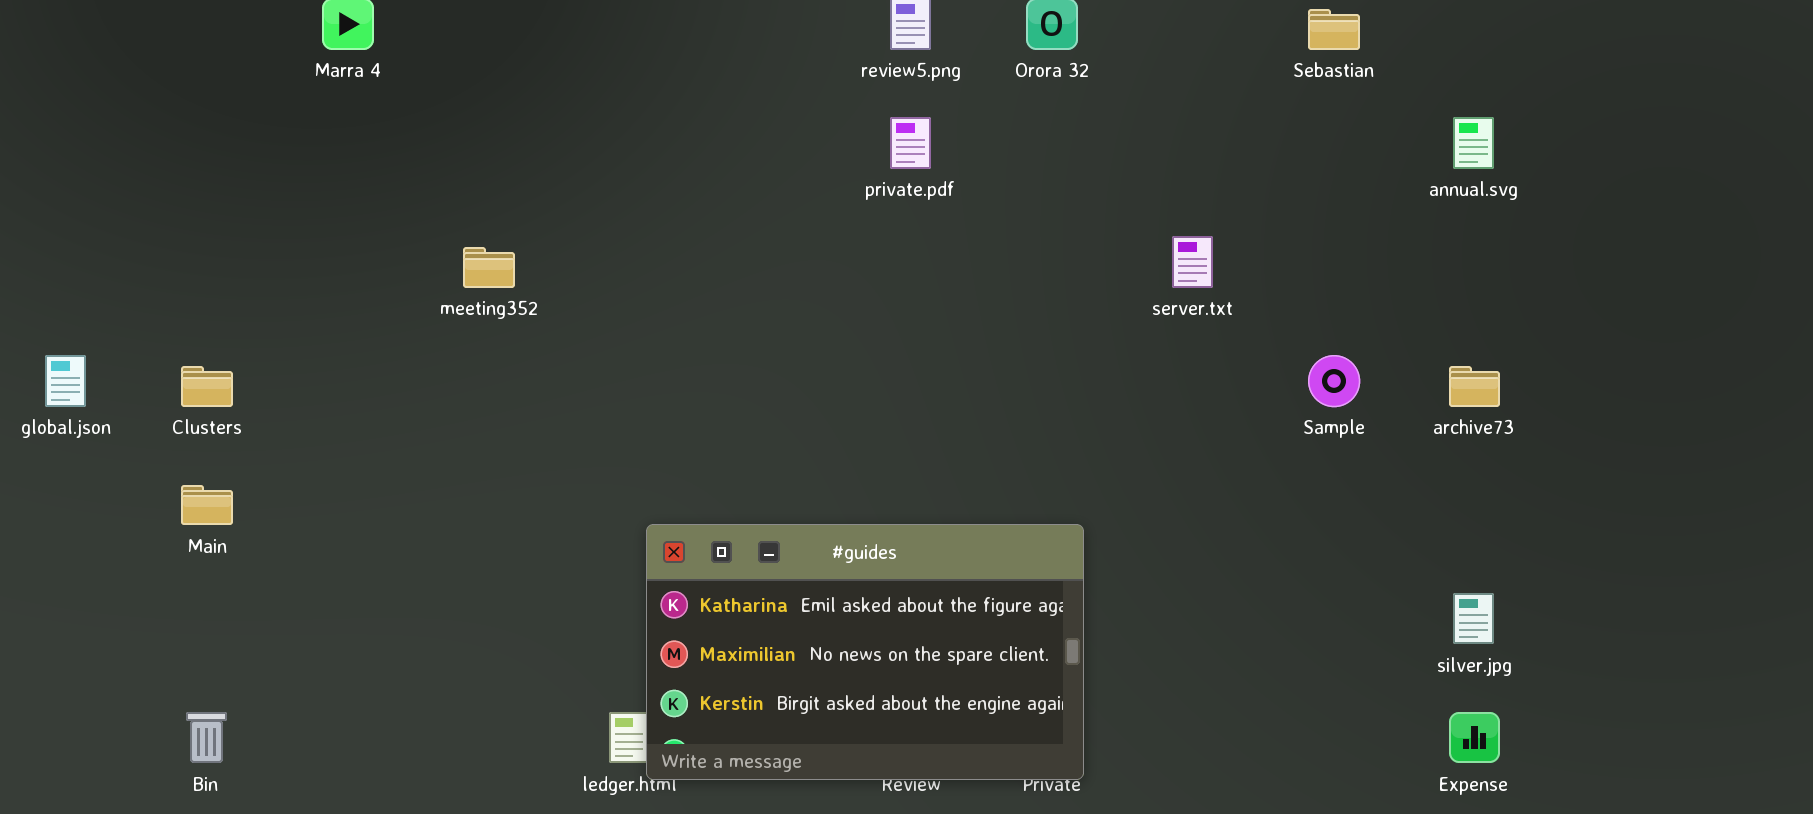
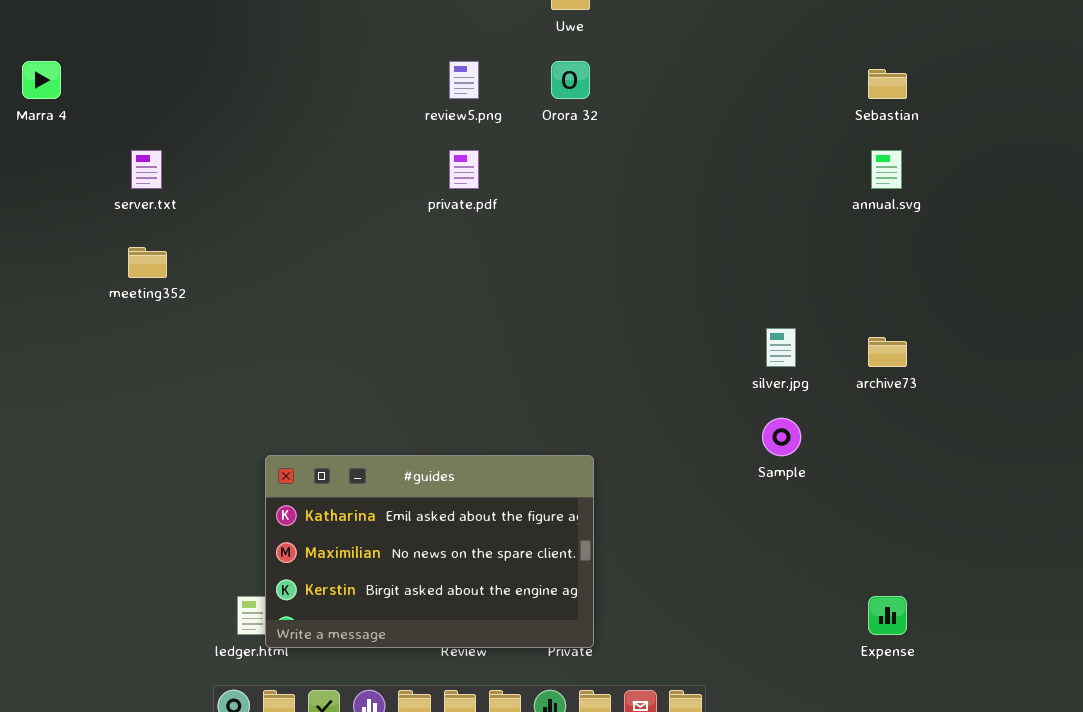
Sebastian: [1308,9,1360,50] -> [868,69,907,99], moved
server.txt: [1172,236,1213,288] -> [131,150,162,189], moved
Sample: [1308,355,1360,407] -> [762,418,801,456], moved
silver.jpg: [1453,593,1494,644] -> [766,328,796,367], moved

